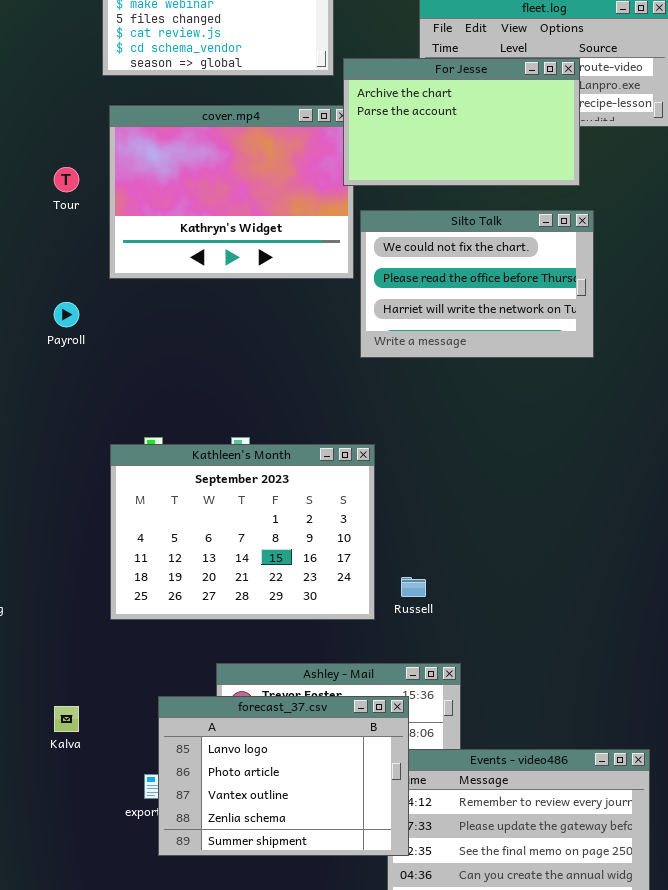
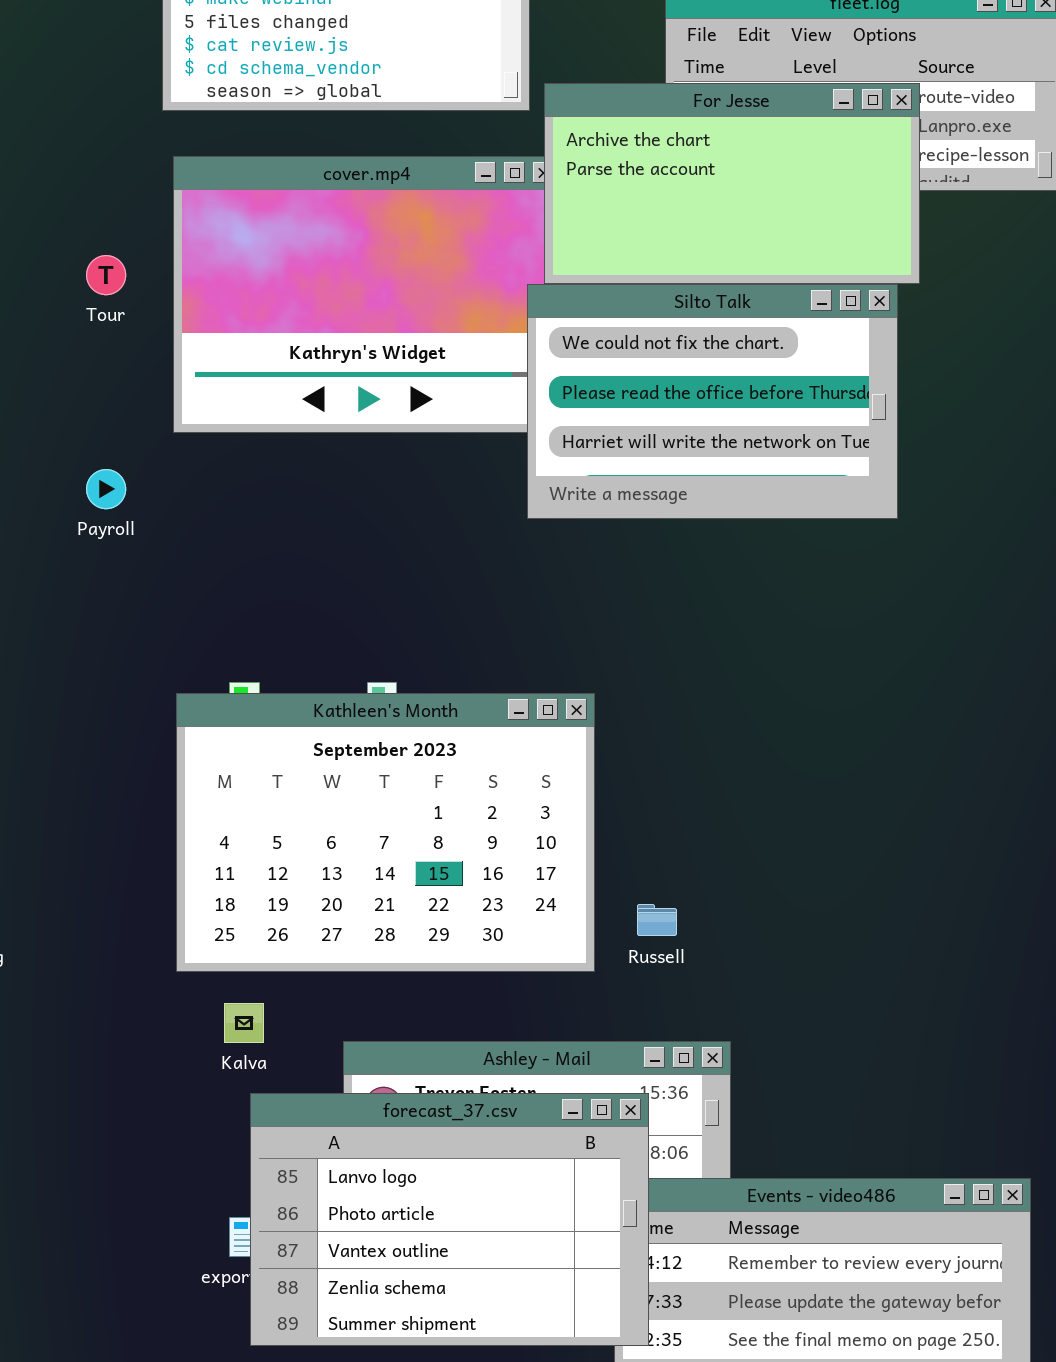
Silto Talk: [360,210,594,358] -> [527,284,898,519], moved
Kalva: [54,706,79,732] -> [224,1003,264,1043], moved

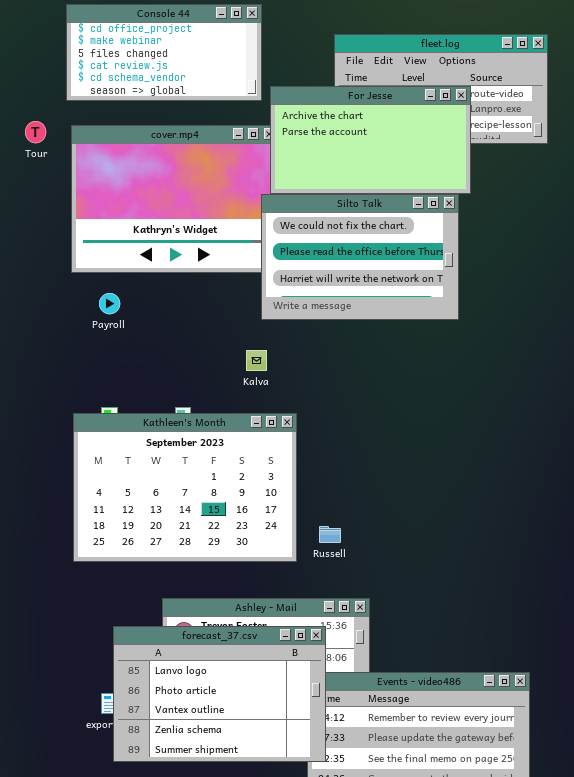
Tour: [86,255,126,295] -> [25,121,46,143], moved
Payroll: [86,469,126,509] -> [99,293,120,314], moved
Kalva: [224,1003,264,1043] -> [246,350,267,371], moved

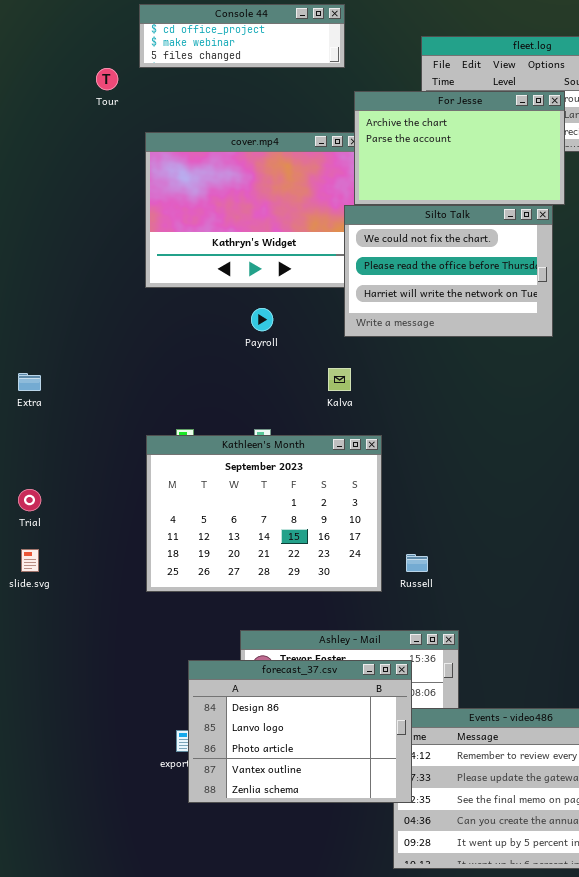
Console 44: [66,4,262,101] -> [139,4,345,68], resized
Tour: [25,121,46,143] -> [96,68,118,90], moved
Payroll: [99,293,120,314] -> [251,308,273,331], moved
forecast_37.csv: [113,626,326,762] -> [188,660,412,803], scrolled up 1 row

